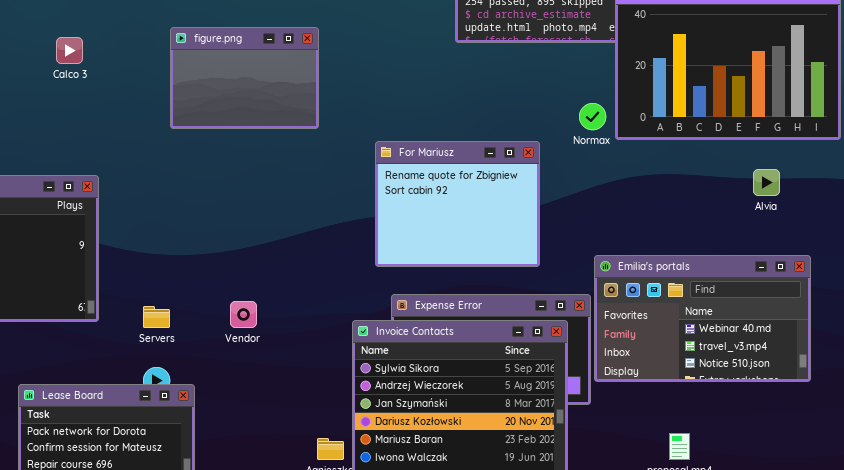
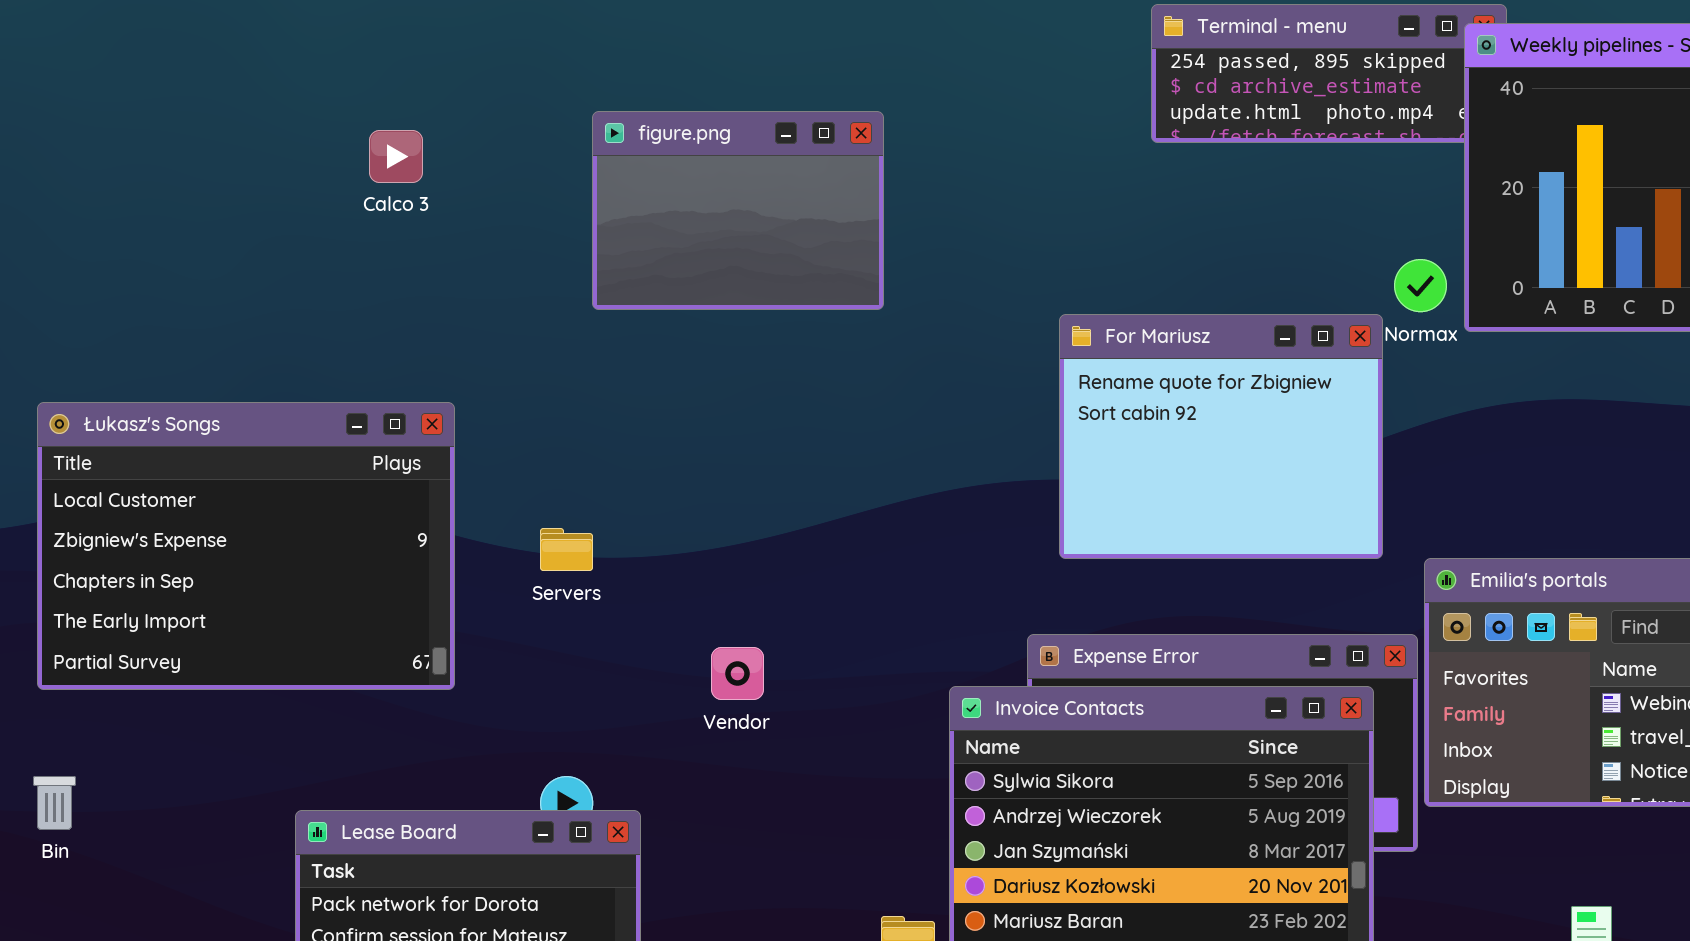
For Mariusz: [375,141,540,267] -> [1059,314,1383,559], moved
Servers: [143,306,170,328] -> [540,528,593,571], moved

